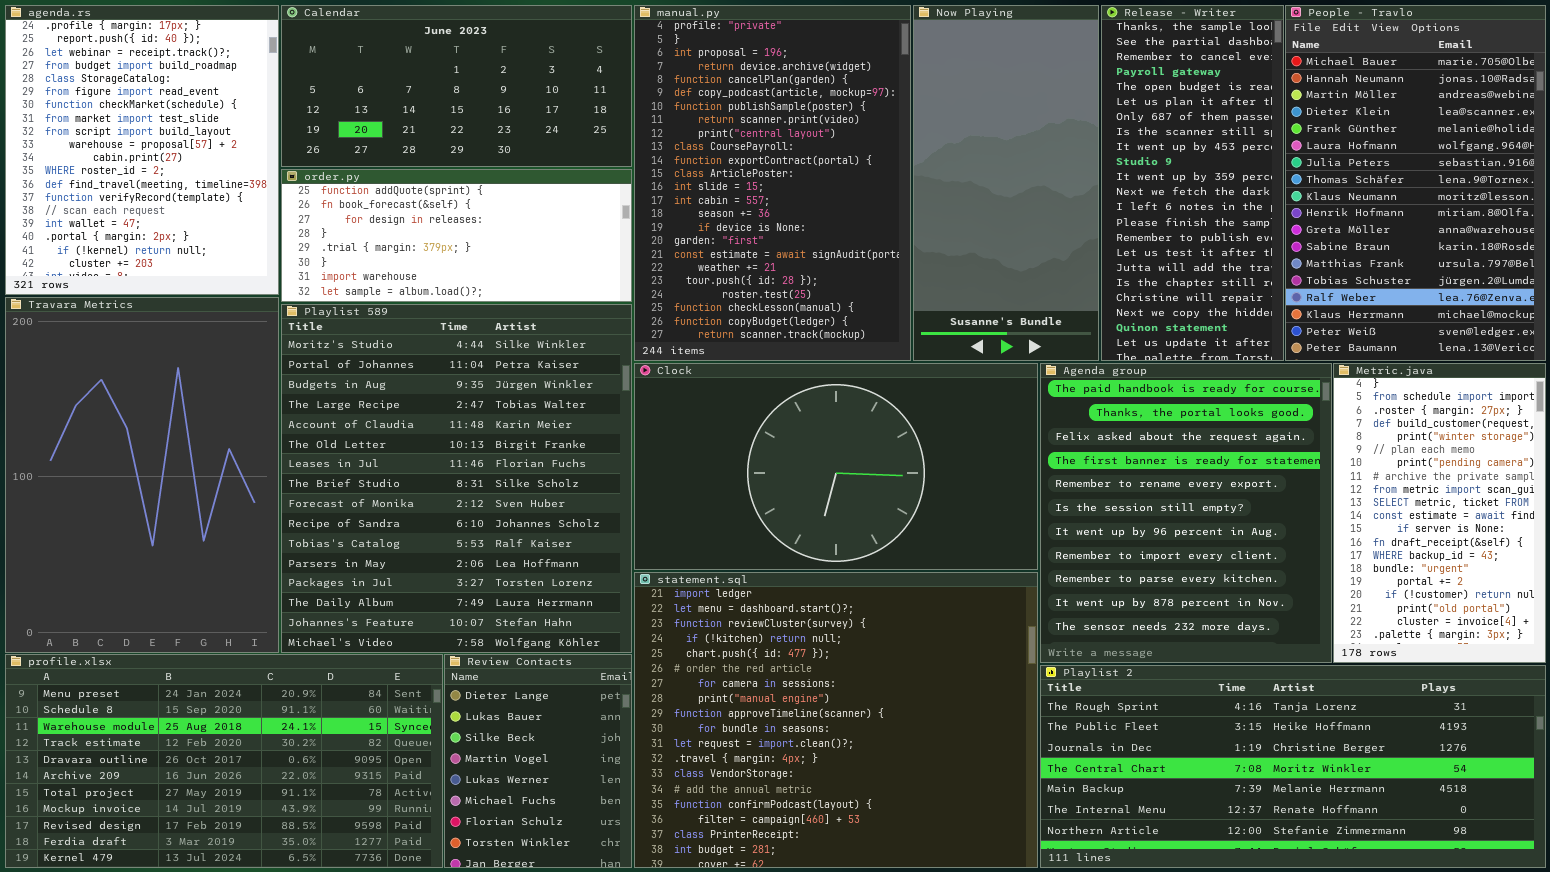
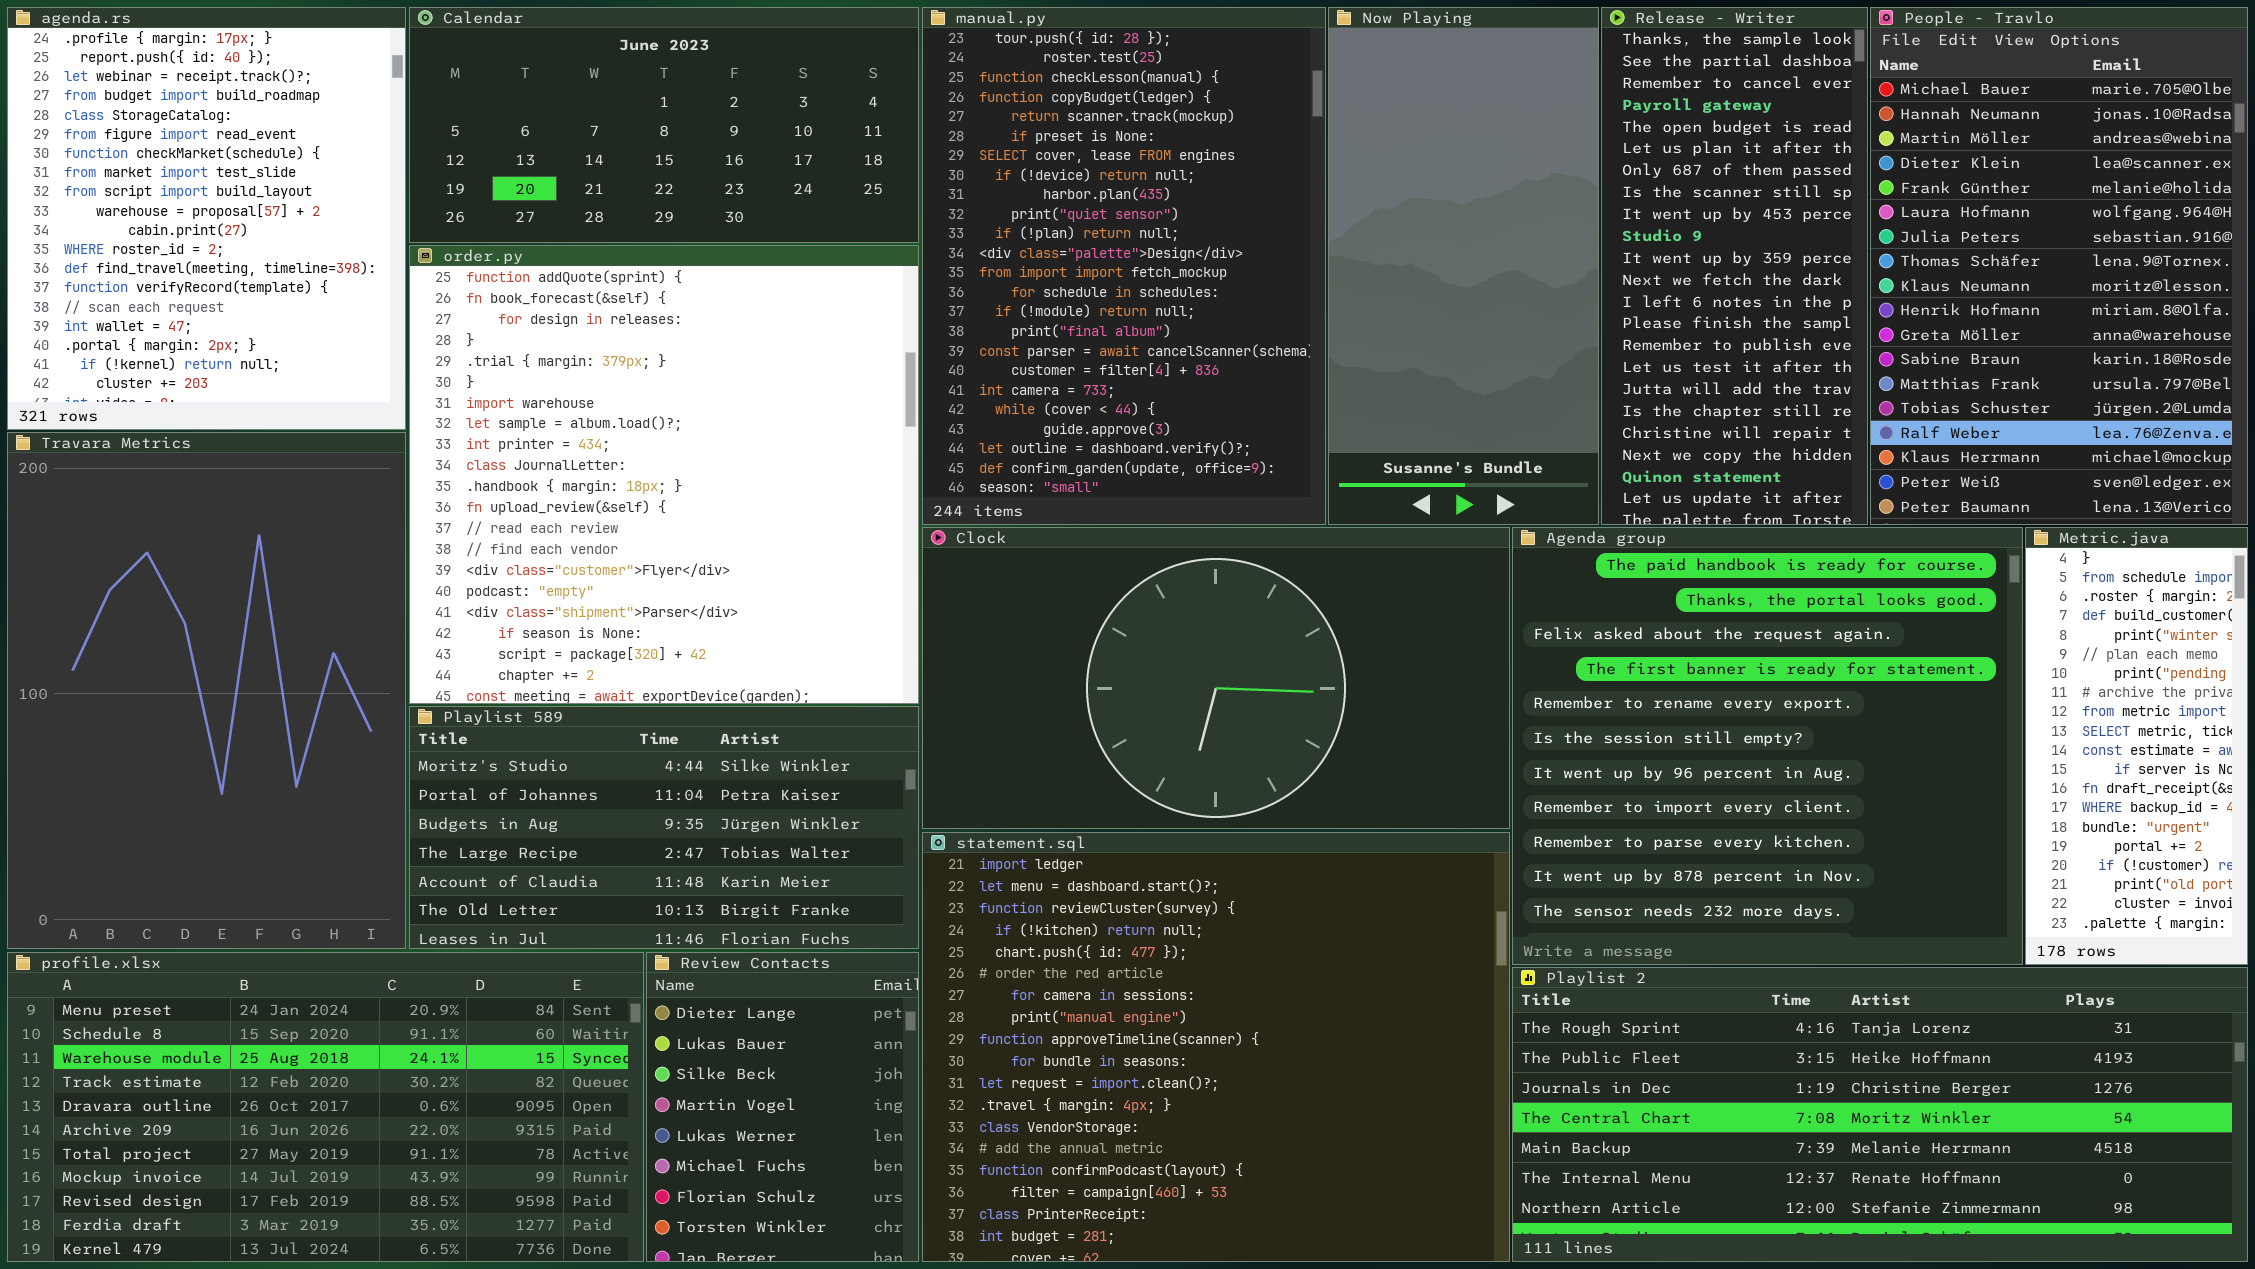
manual.py: [634,5,911,361] -> [922,7,1326,525], scrolled down 19 rows
order.py: [281,169,632,302] -> [409,245,919,704], resized
Playlist 589: [281,304,632,653] -> [409,706,919,949], resized
Agenda group: [1040,363,1332,663] -> [1512,527,2023,965], resized
Metric.java: [1333,363,1546,663] -> [2025,527,2248,965], resized

